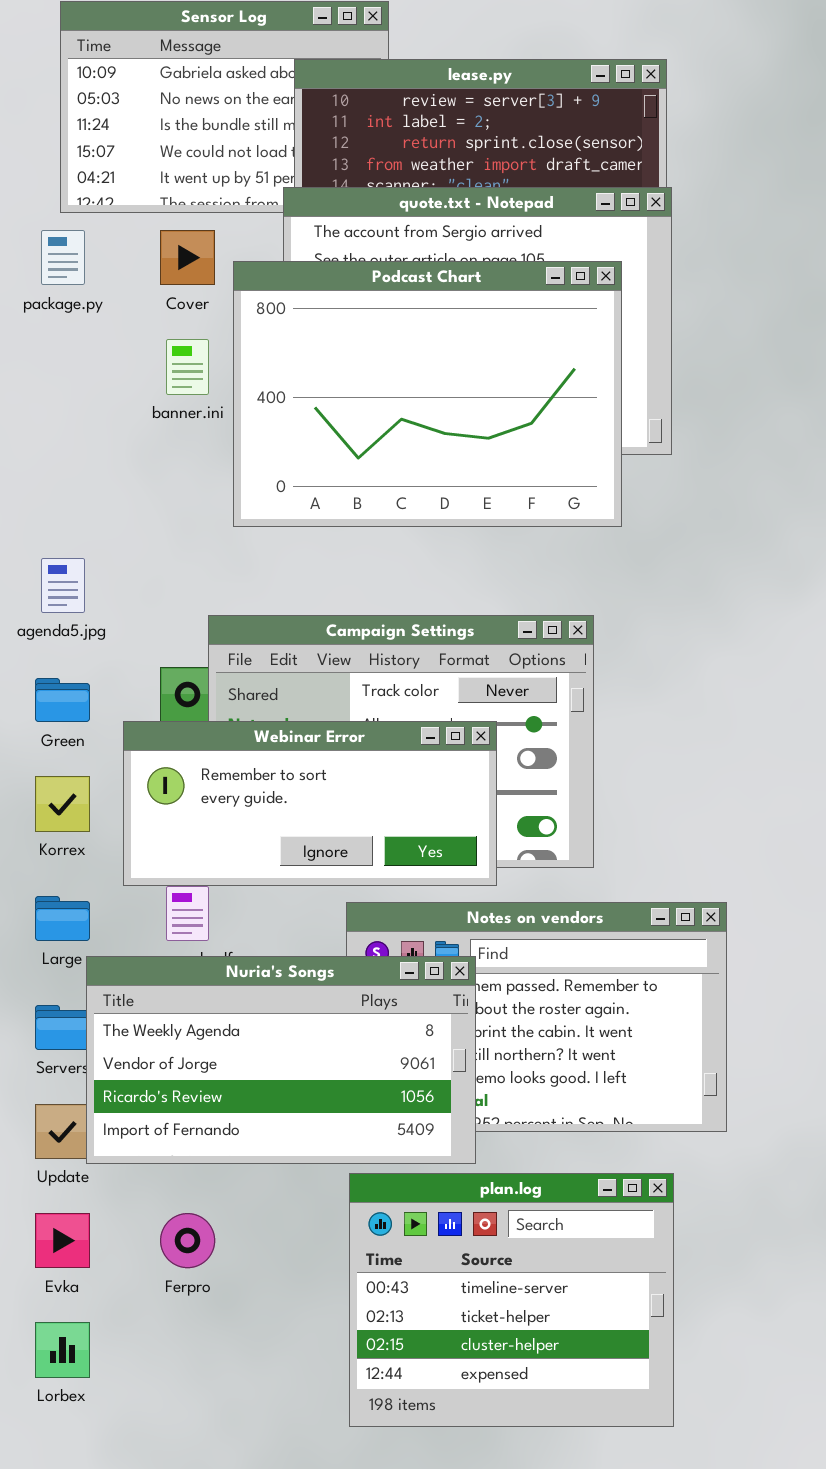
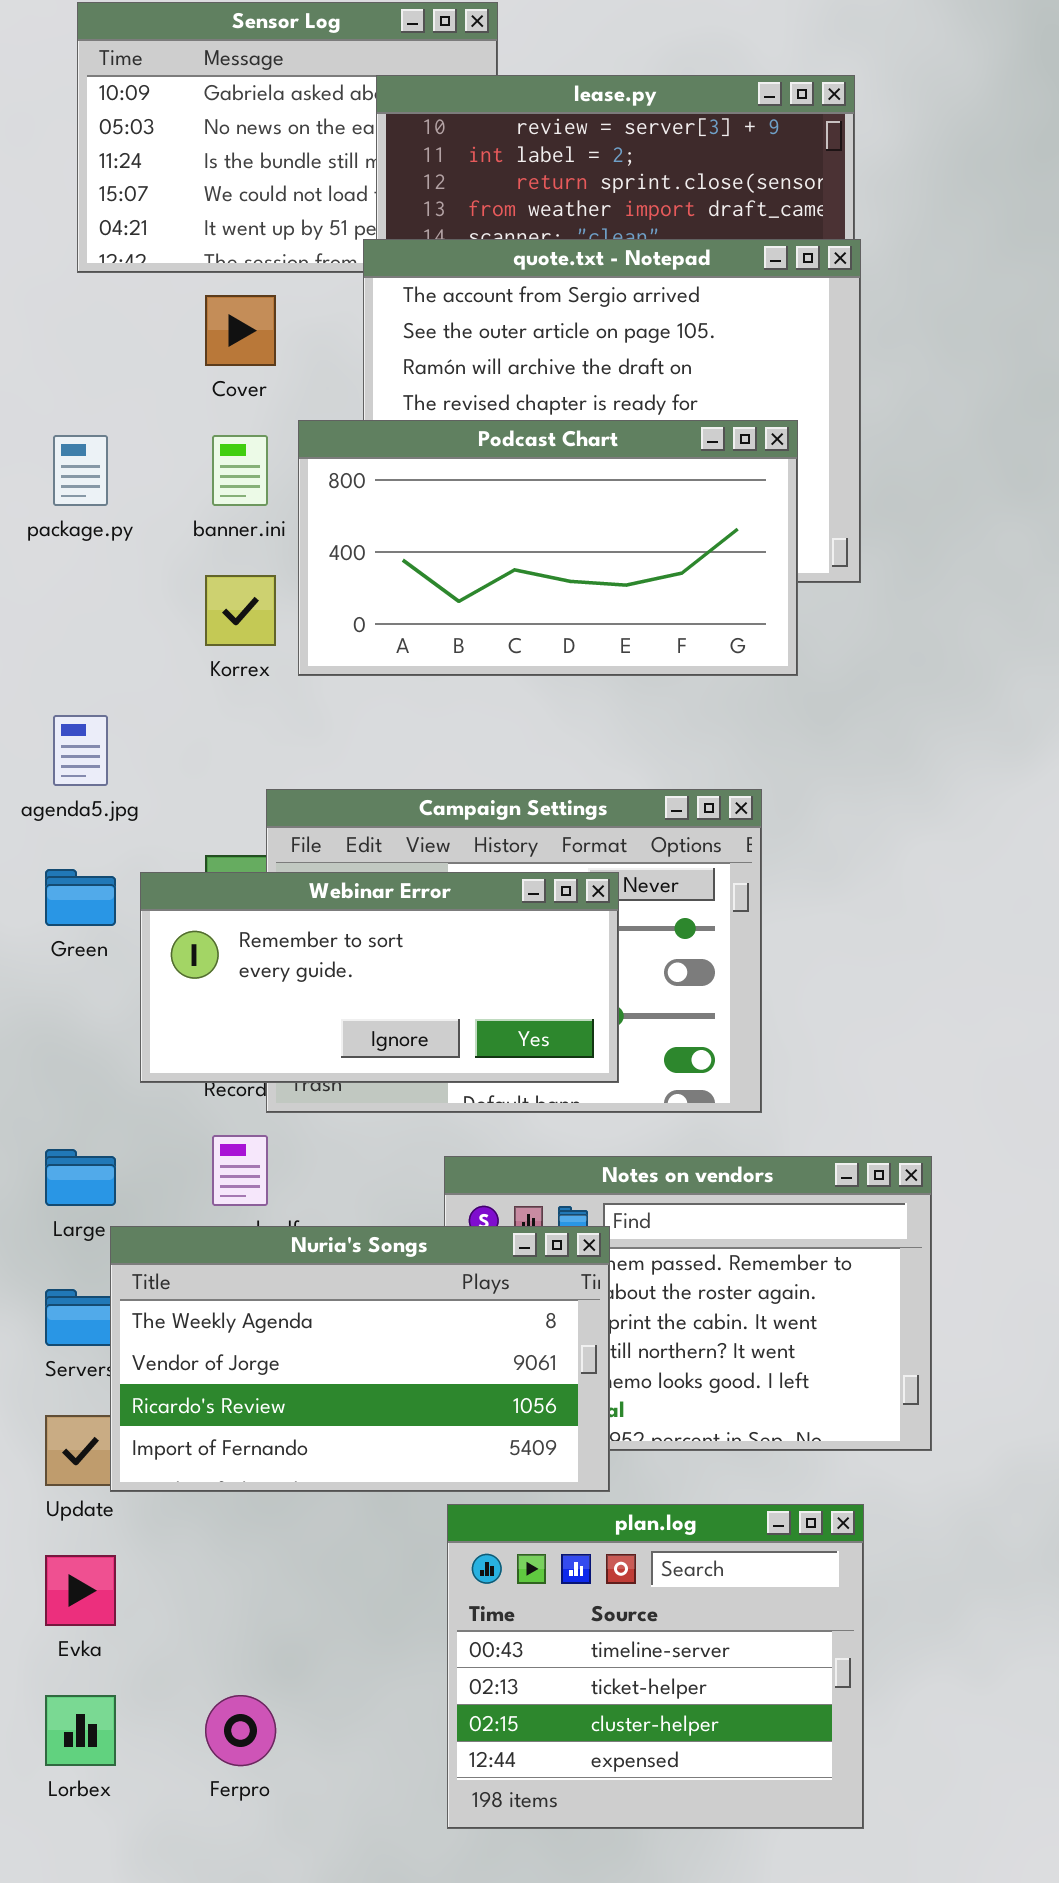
package.py: [41,230,85,285] -> [53,435,108,506], moved
Podcast Chart: [233,261,622,527] -> [298,420,798,676], resized
Webinar Error: [123,721,497,886] -> [140,872,619,1083], moved
Korrex: [35,776,90,832] -> [205,575,276,646], moved
Ferpro: [160,1213,215,1268] -> [205,1695,276,1766], moved

